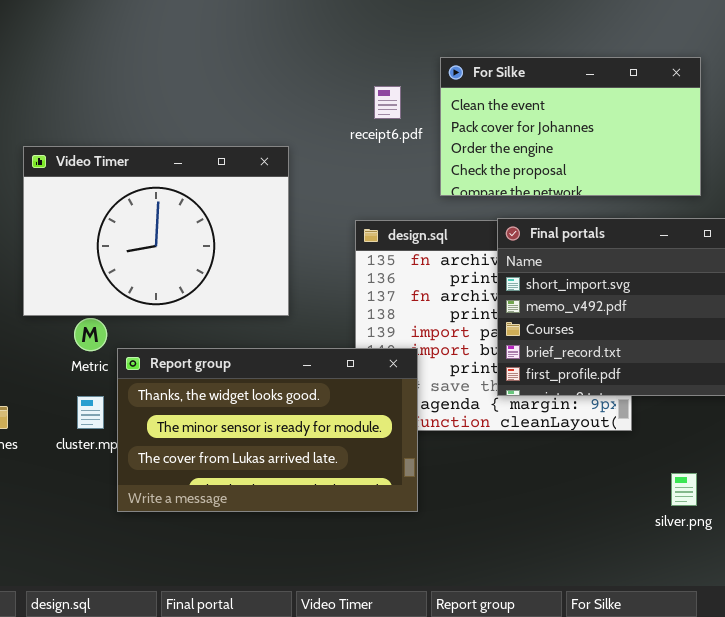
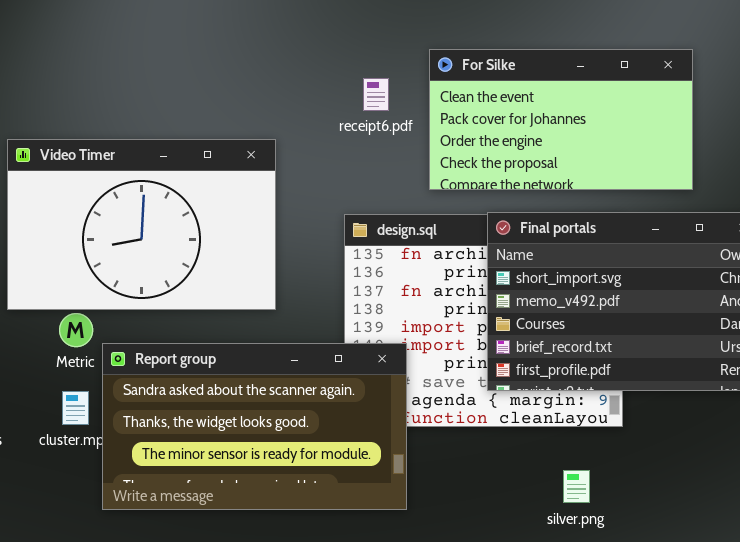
Report group: [117,348,418,512] -> [102,343,407,510], scrolled up 1 row
silver.png: [671,473,697,506] -> [563,470,590,503], moved

